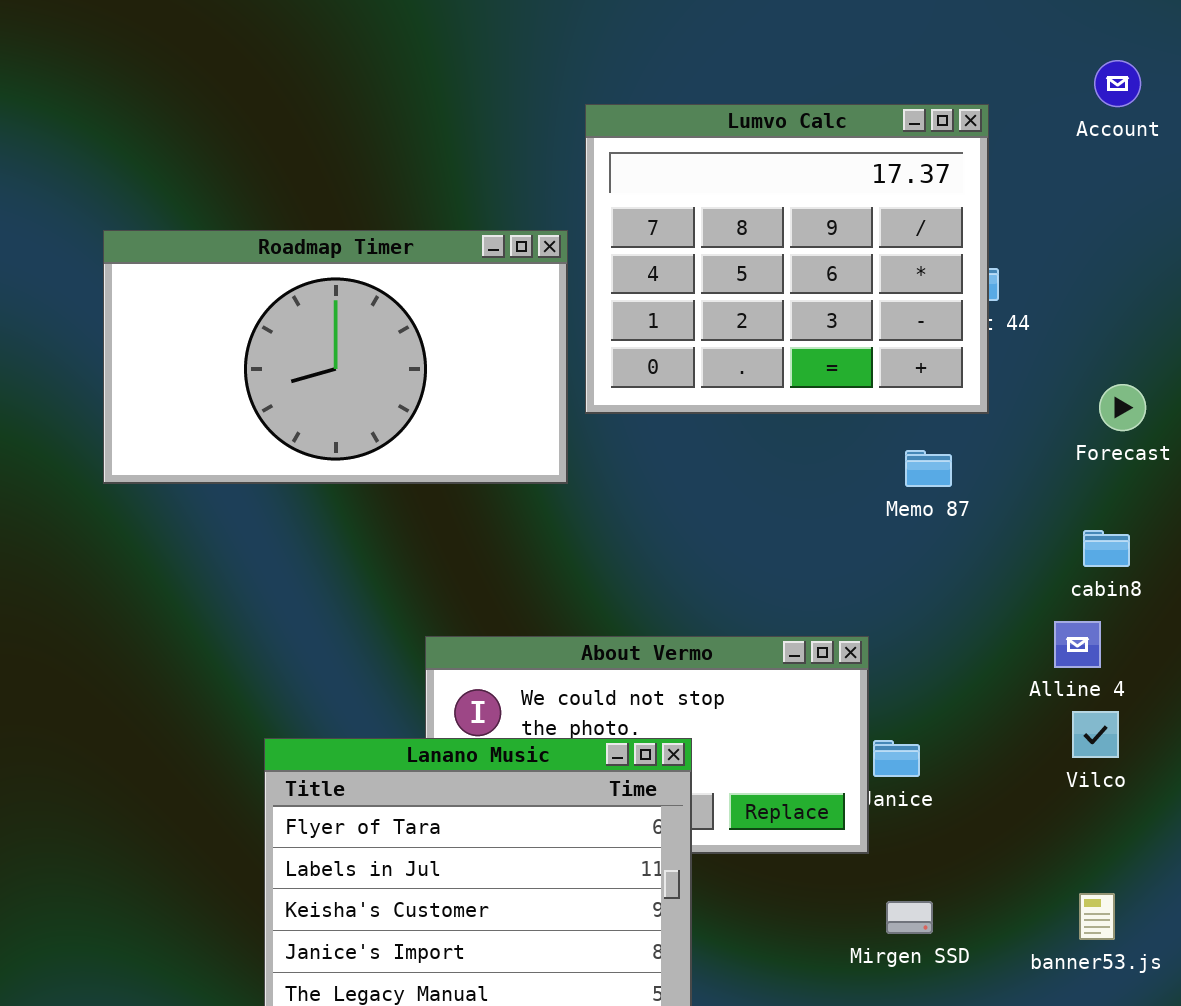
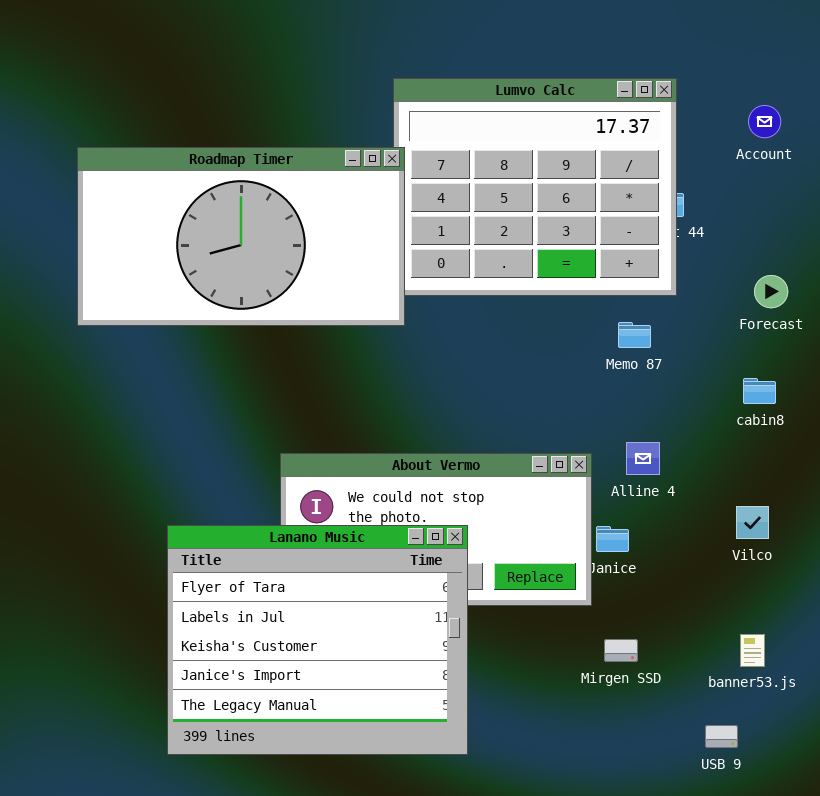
Account: [1094,60,1141,107] -> [748,105,781,138], moved
Roadmap Timer: [103,230,568,484] -> [77,147,405,326], moved
Alline 4: [1054,621,1101,668] -> [626,442,660,475], moved

